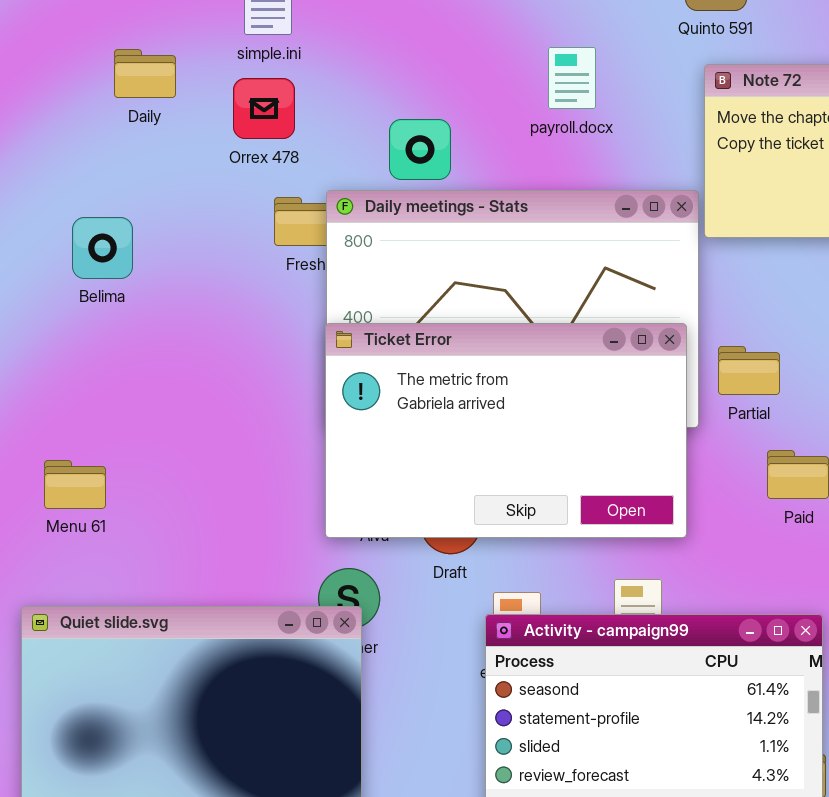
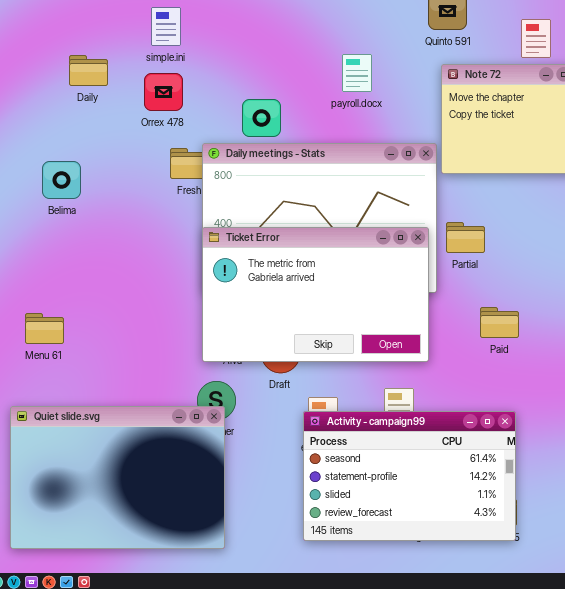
Partial: [718,346,780,395] -> [446,222,485,253], moved

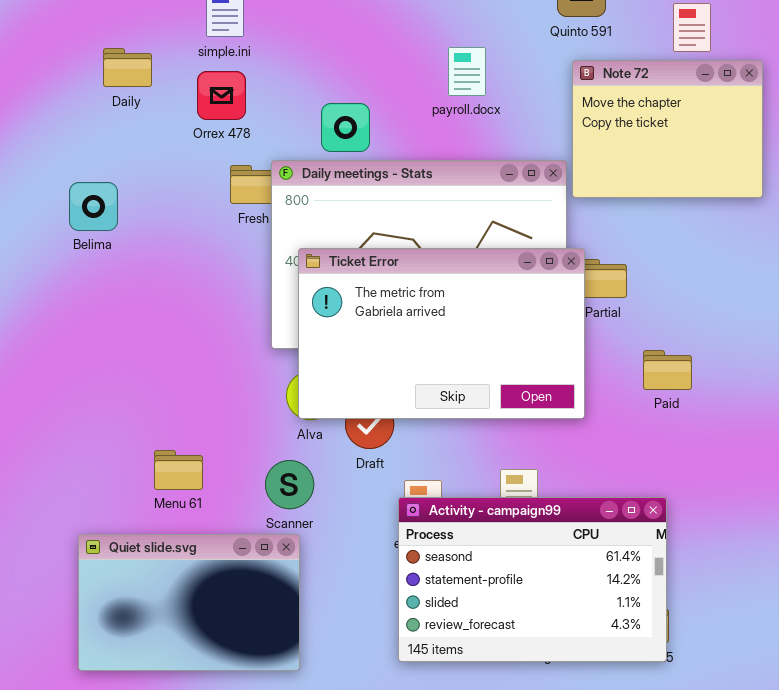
Ticket Error: [202,227,429,362] -> [298,248,585,419], moved
Paid: [480,307,519,338] -> [643,350,692,390], moved
Menu 61: [25,313,64,344] -> [154,450,203,490], moved
Quiet slide.svg: [10,406,225,549] -> [78,534,300,671], resized

